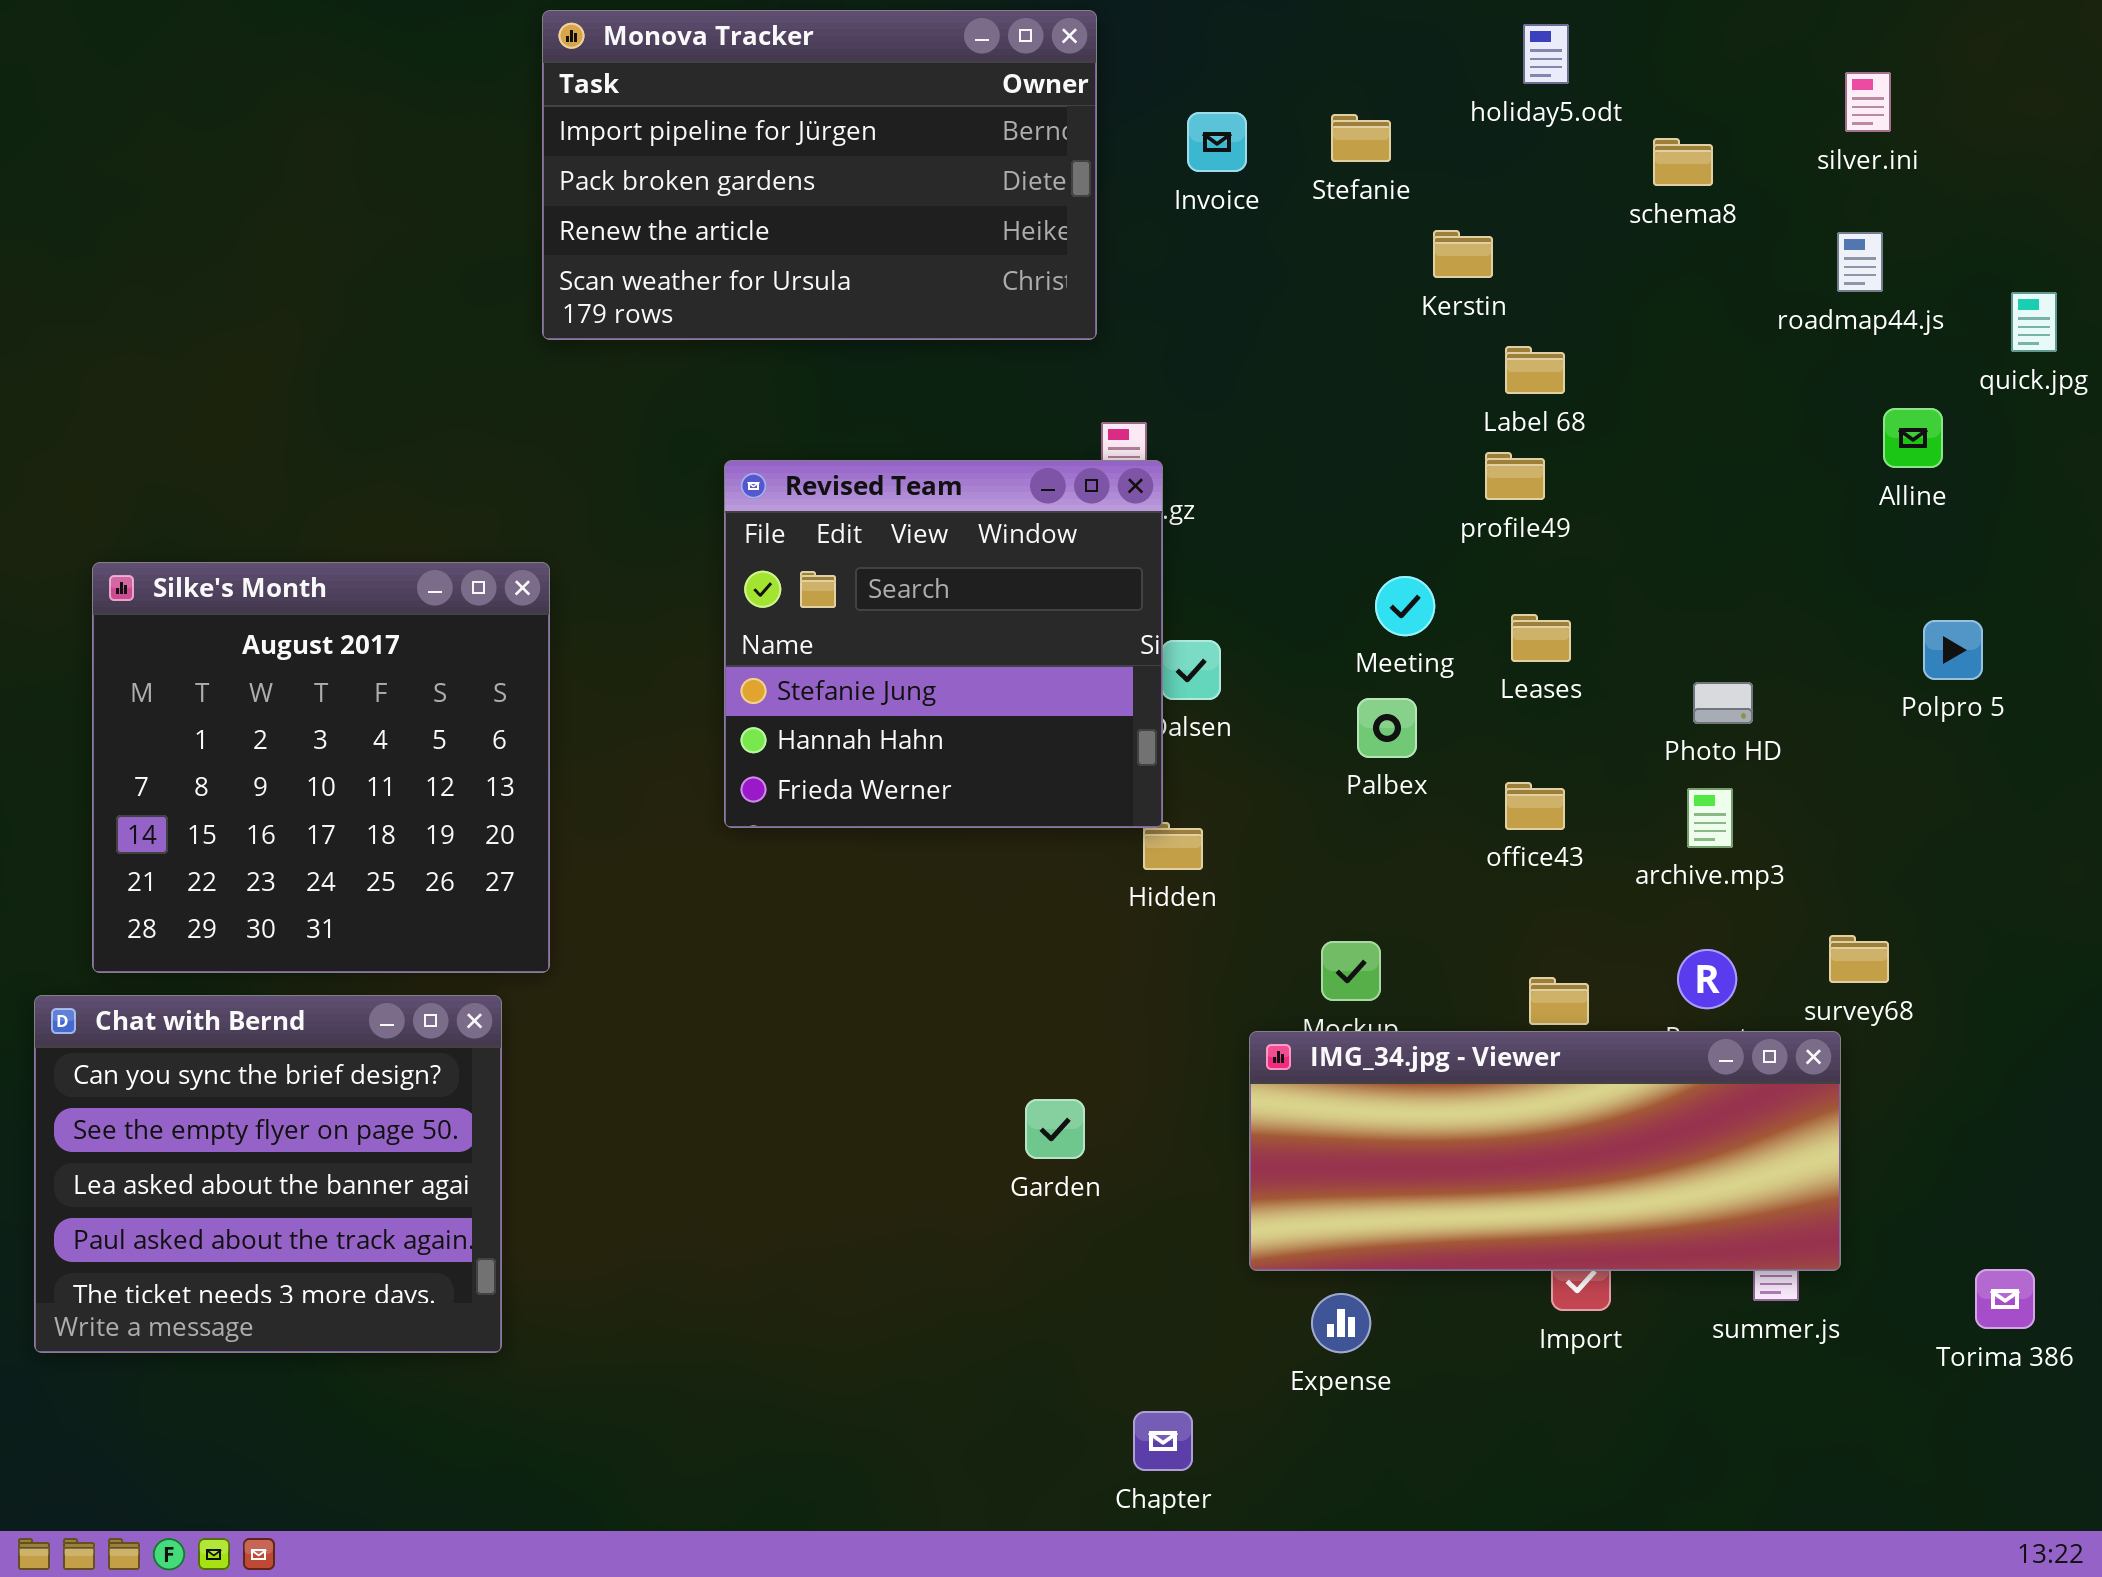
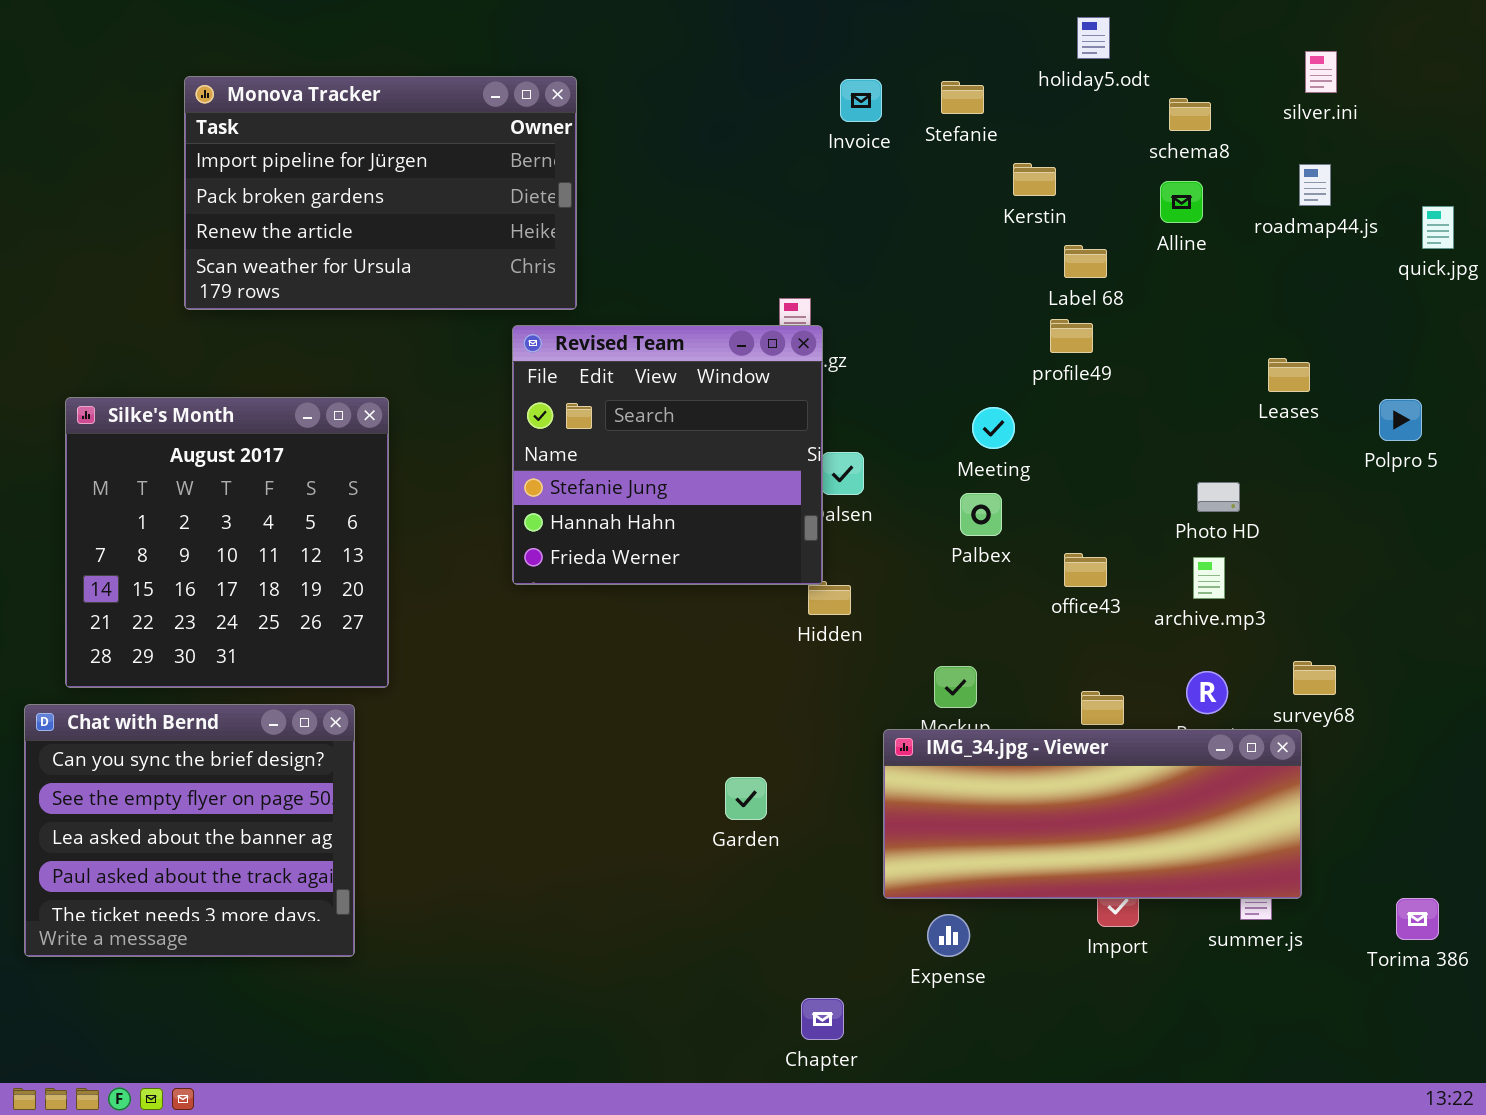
Monova Tracker: [542,10,1097,340] -> [184,76,577,310], moved
Alline: [1883,408,1943,468] -> [1160,181,1203,223], moved
Leases: [1511,614,1571,662] -> [1268,358,1310,392], moved
Polpro 5: [1923,620,1983,680] -> [1379,399,1422,441], moved

